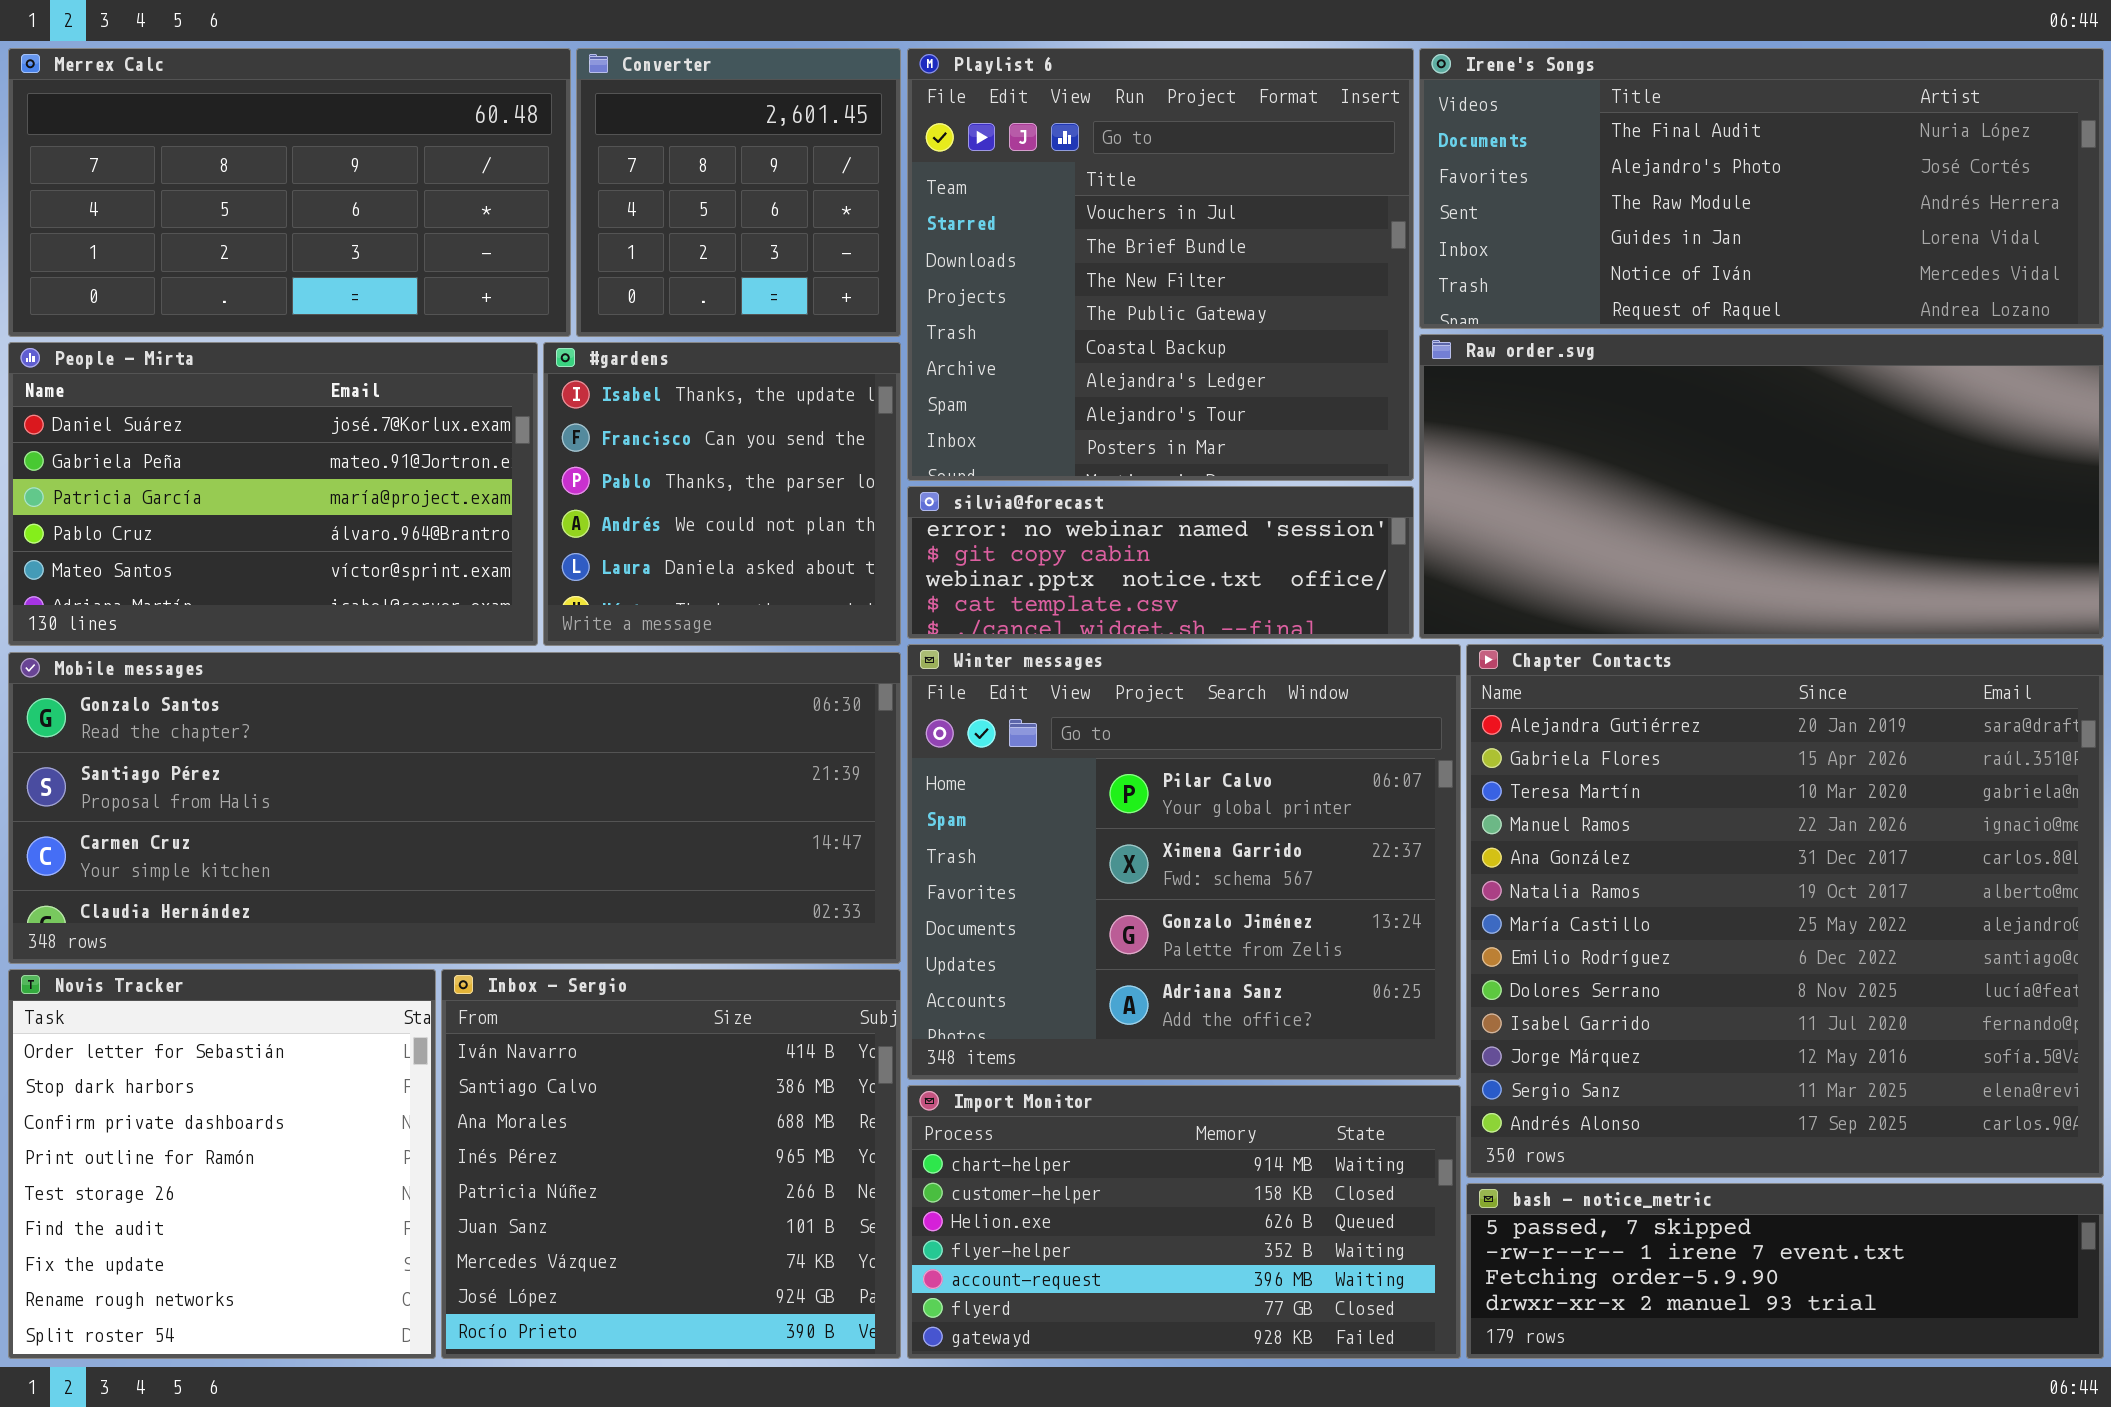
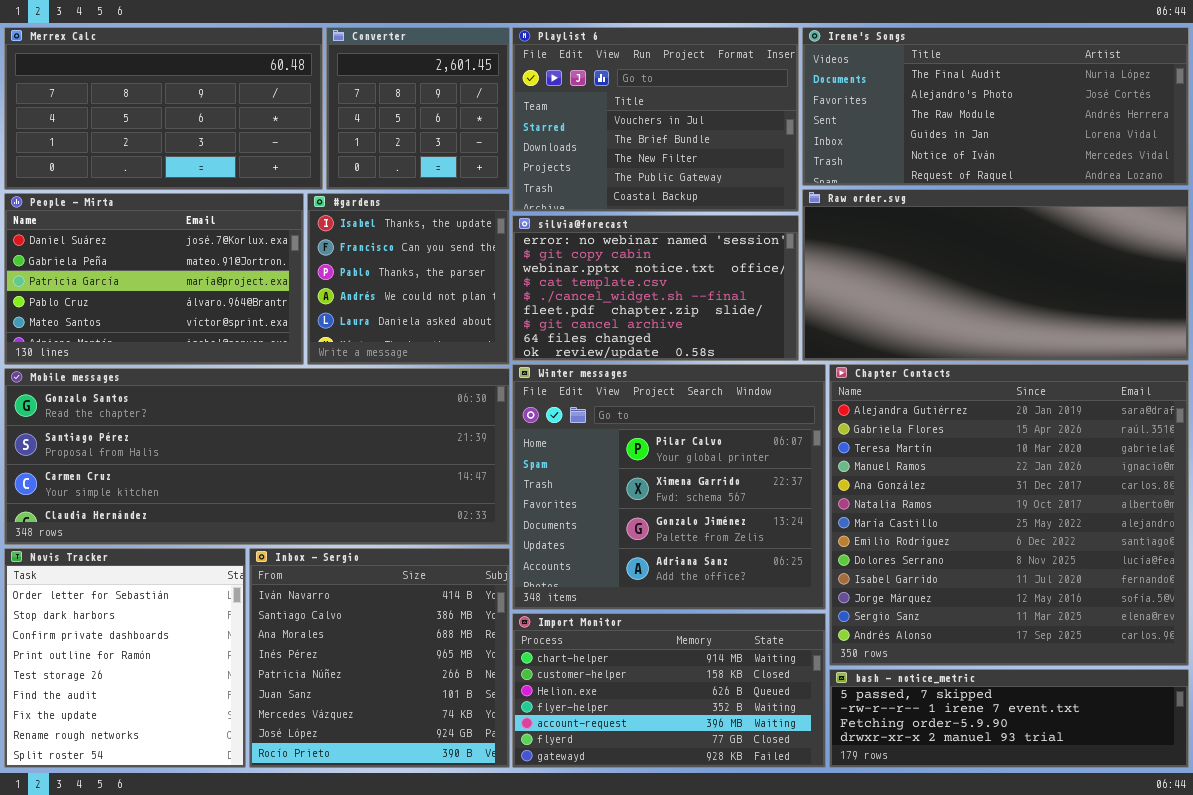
Playlist 6: [907,48,1414,481] -> [512,27,799,212], resized
silvia@forecast: [907,486,1414,639] -> [512,215,799,361], resized

